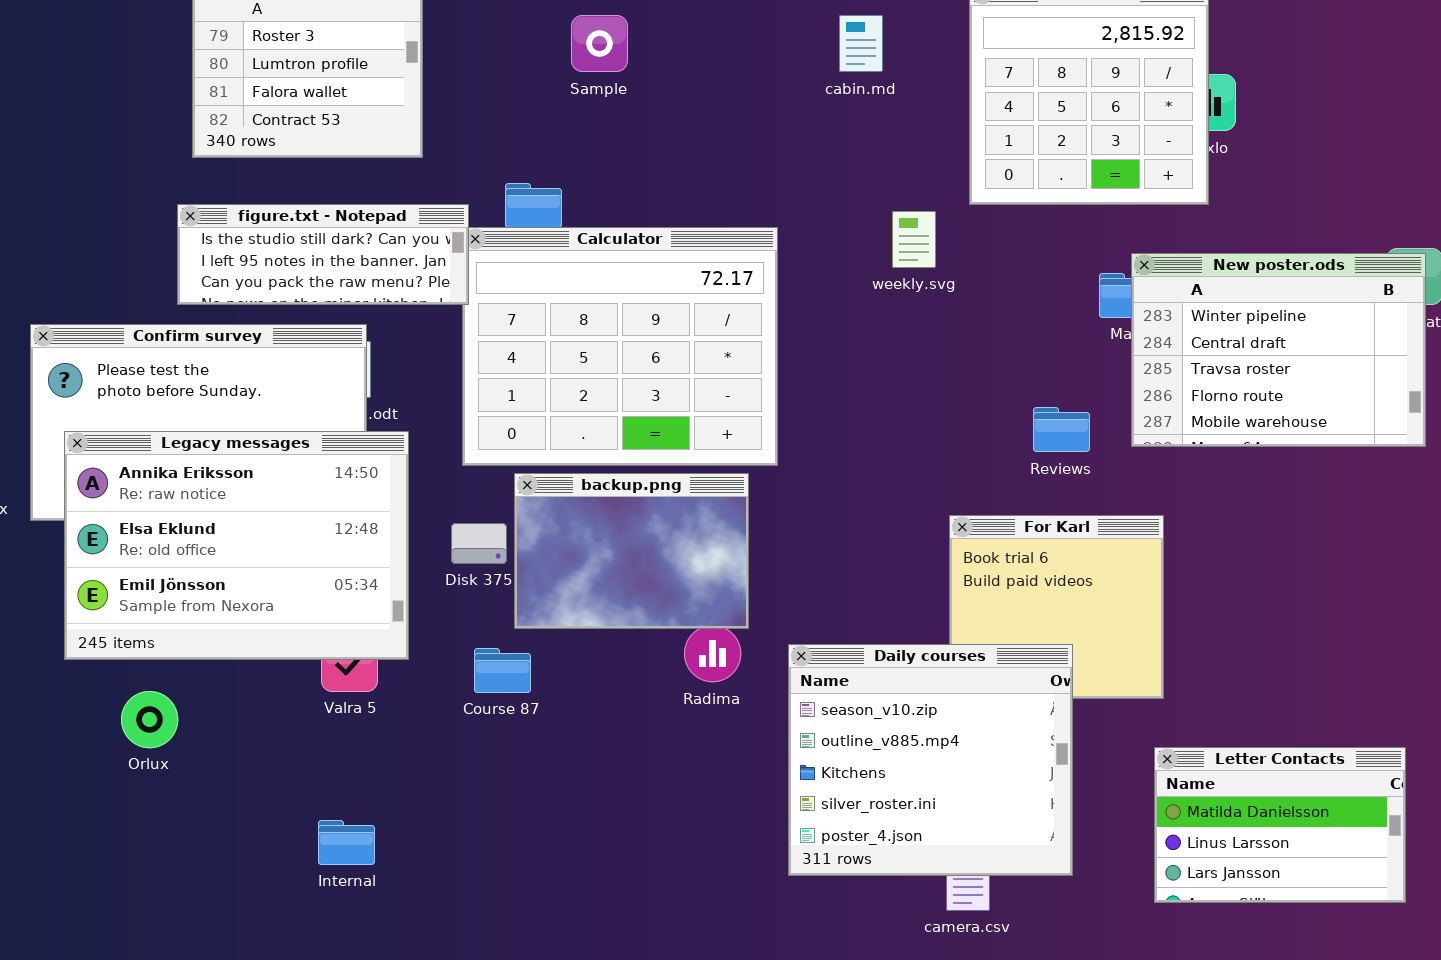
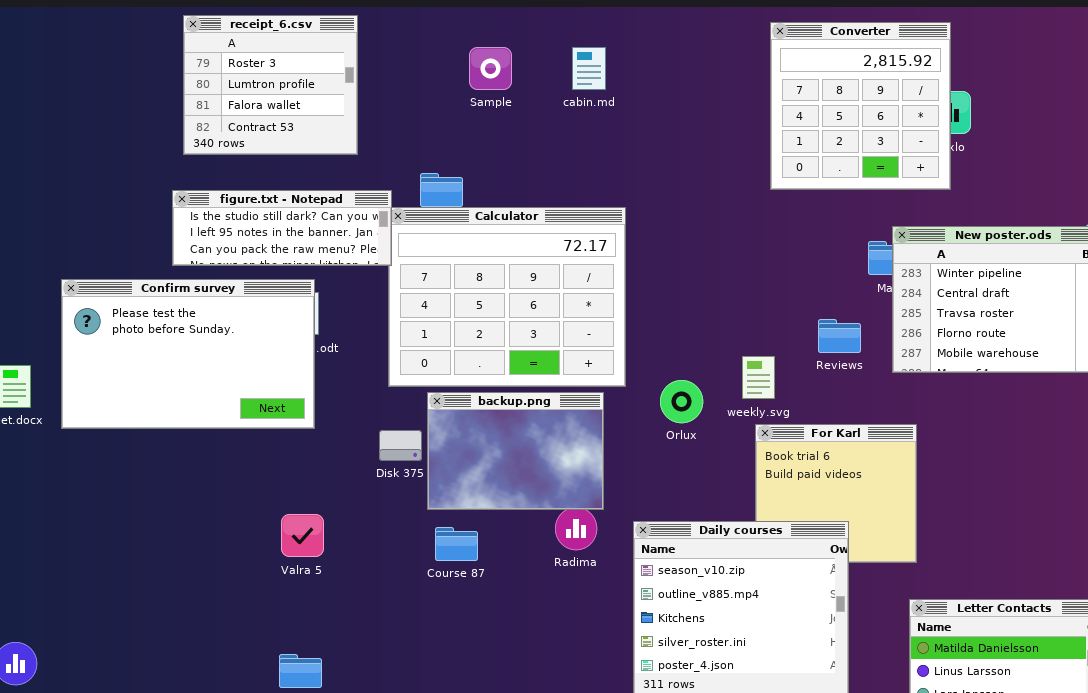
cabin.md: [839,15,883,72] -> [572,47,606,90], moved
weekly.svg: [892,211,936,268] -> [742,356,775,399], moved
Reviews: [1033,407,1090,452] -> [818,319,861,353], moved
Legacy messages: [64,431,409,660] -> none, closed
Course 87: [474,648,531,693] -> [435,527,478,561], moved
Orlux: [121,691,178,748] -> [660,380,703,423], moved

